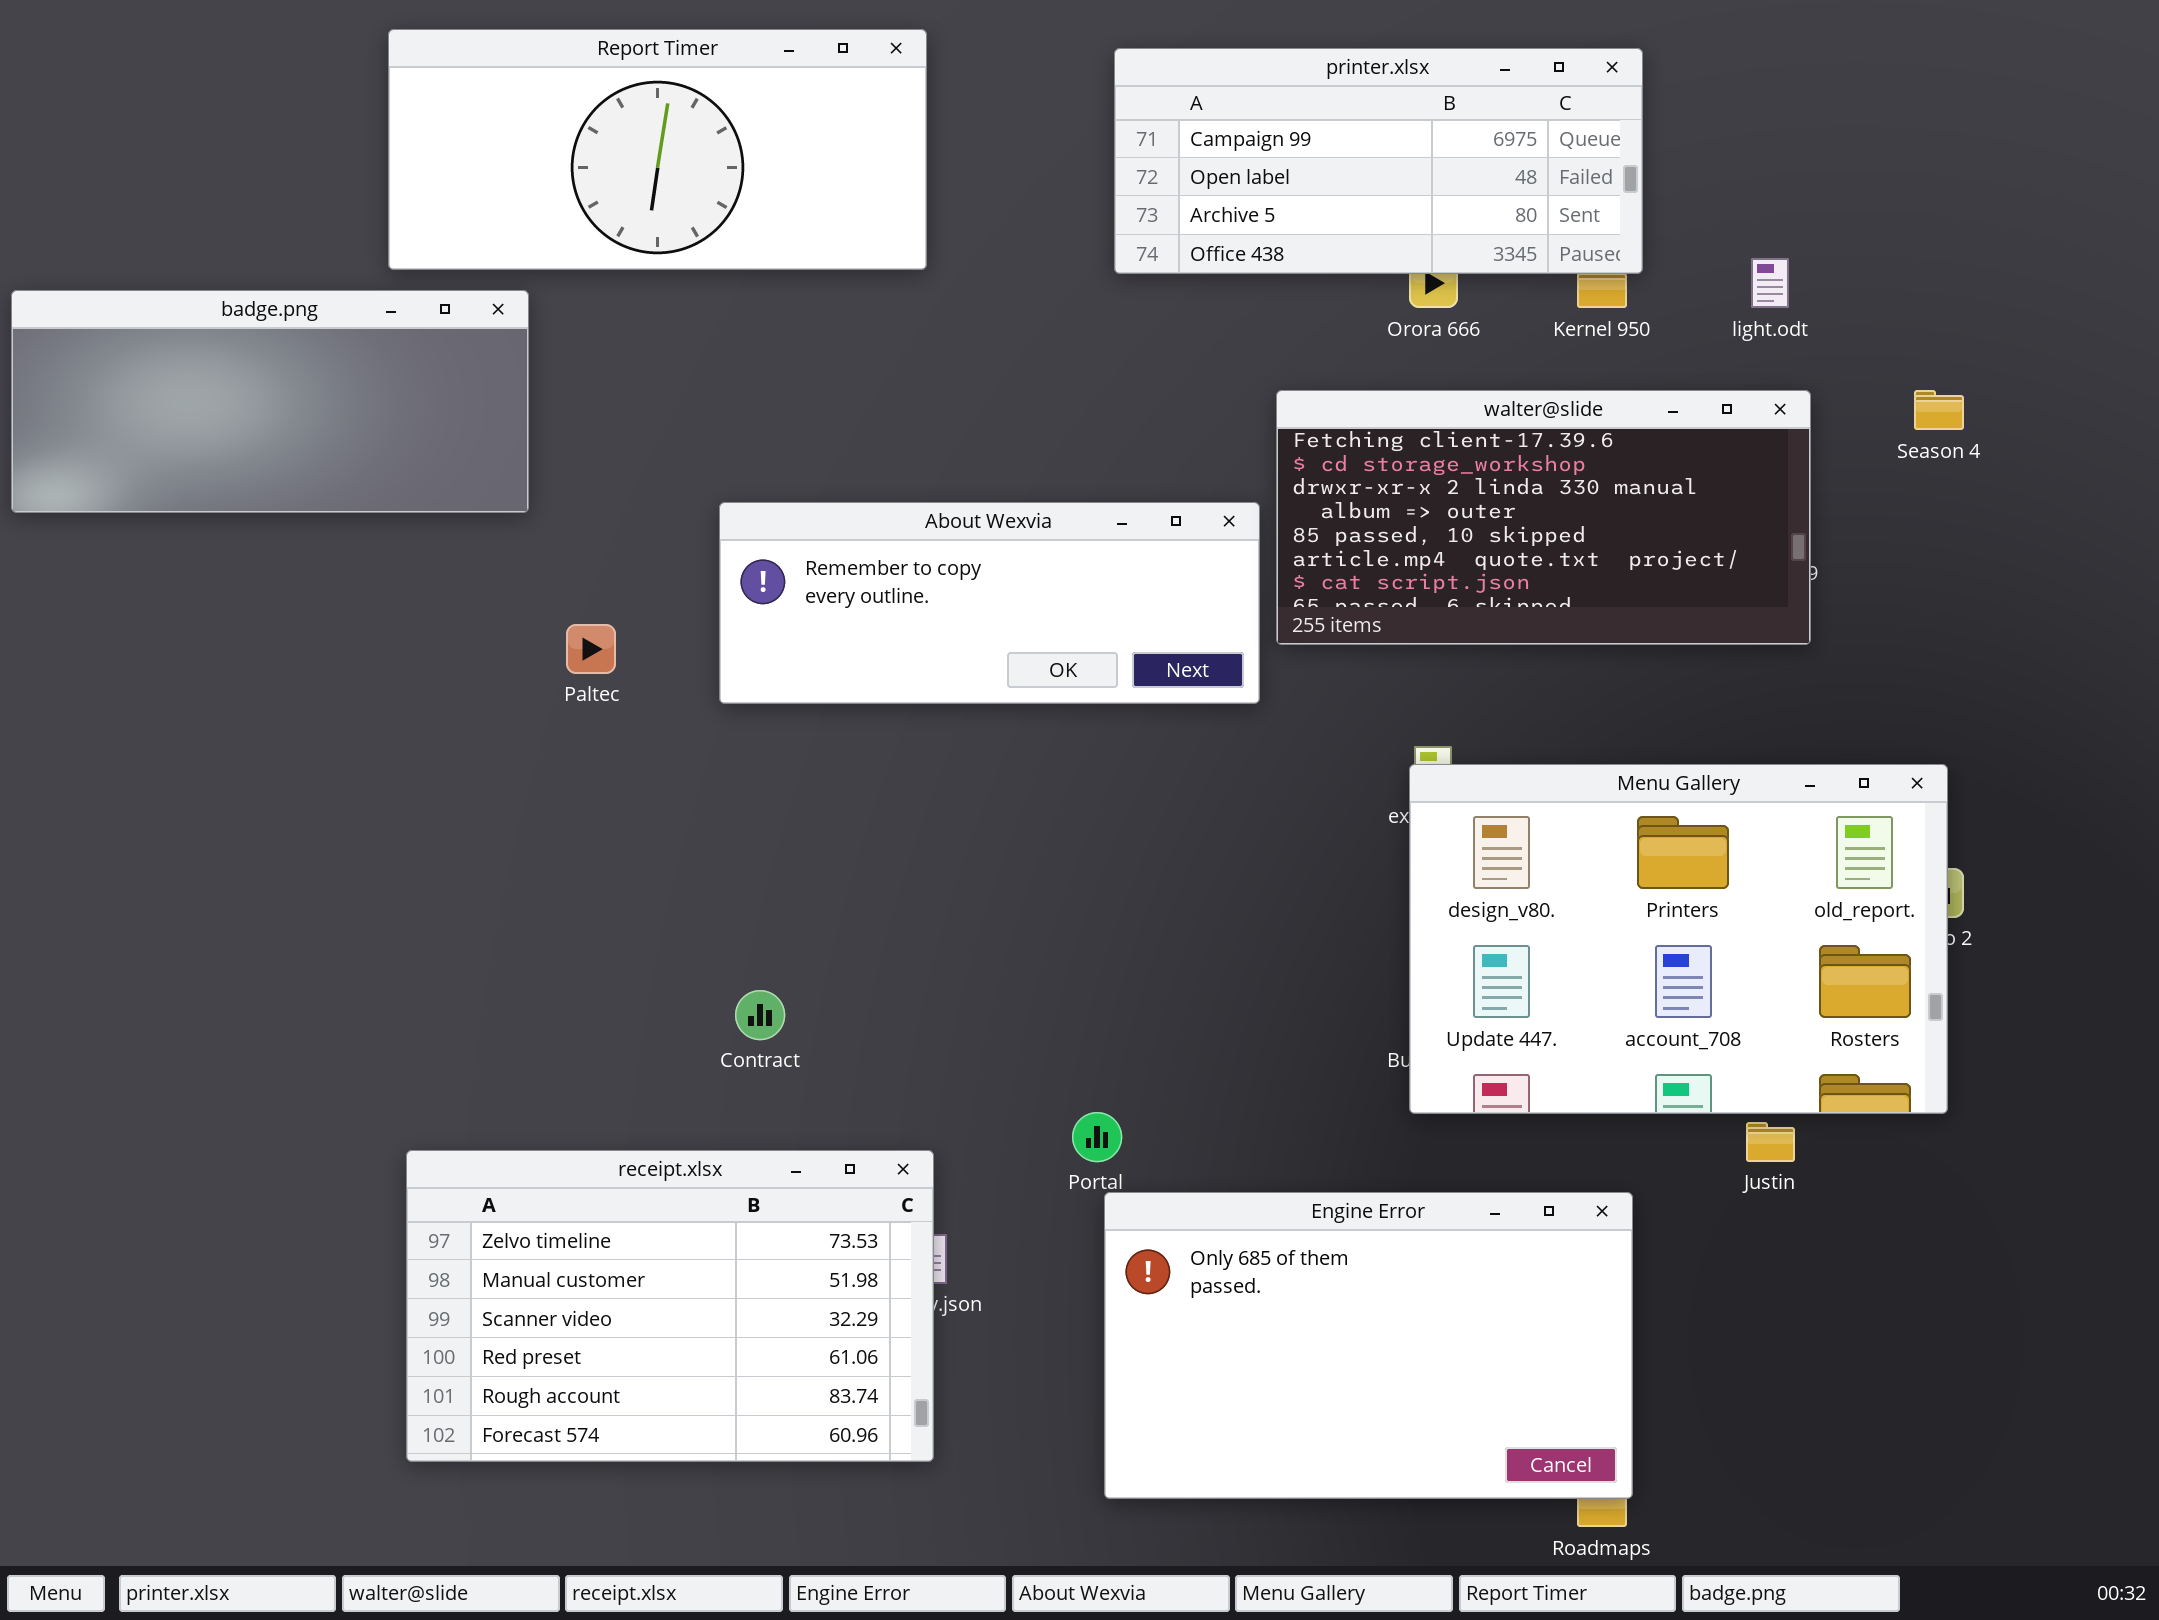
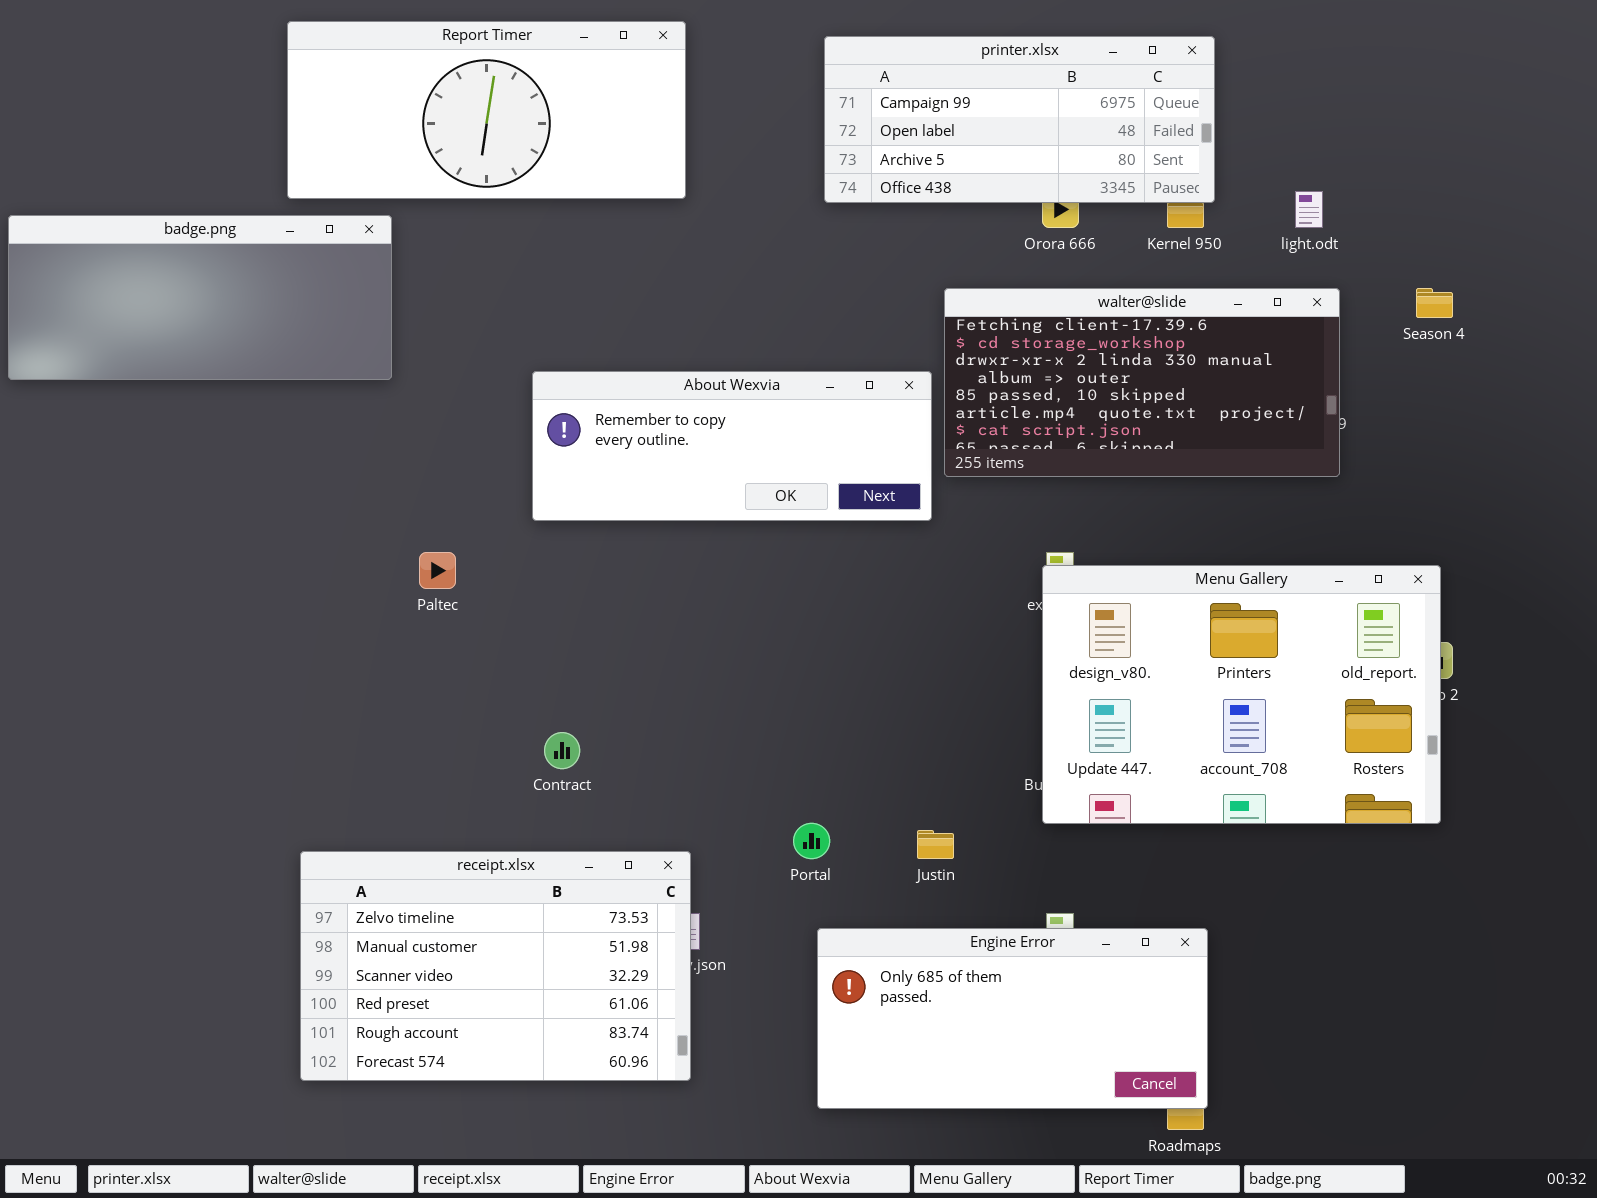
Paltec: [566,624,616,674] -> [419,552,456,589], moved
Justin: [1746,1122,1795,1162] -> [917,830,954,859], moved
Engine Error: [1104,1192,1633,1499] -> [817,928,1208,1109], resized

